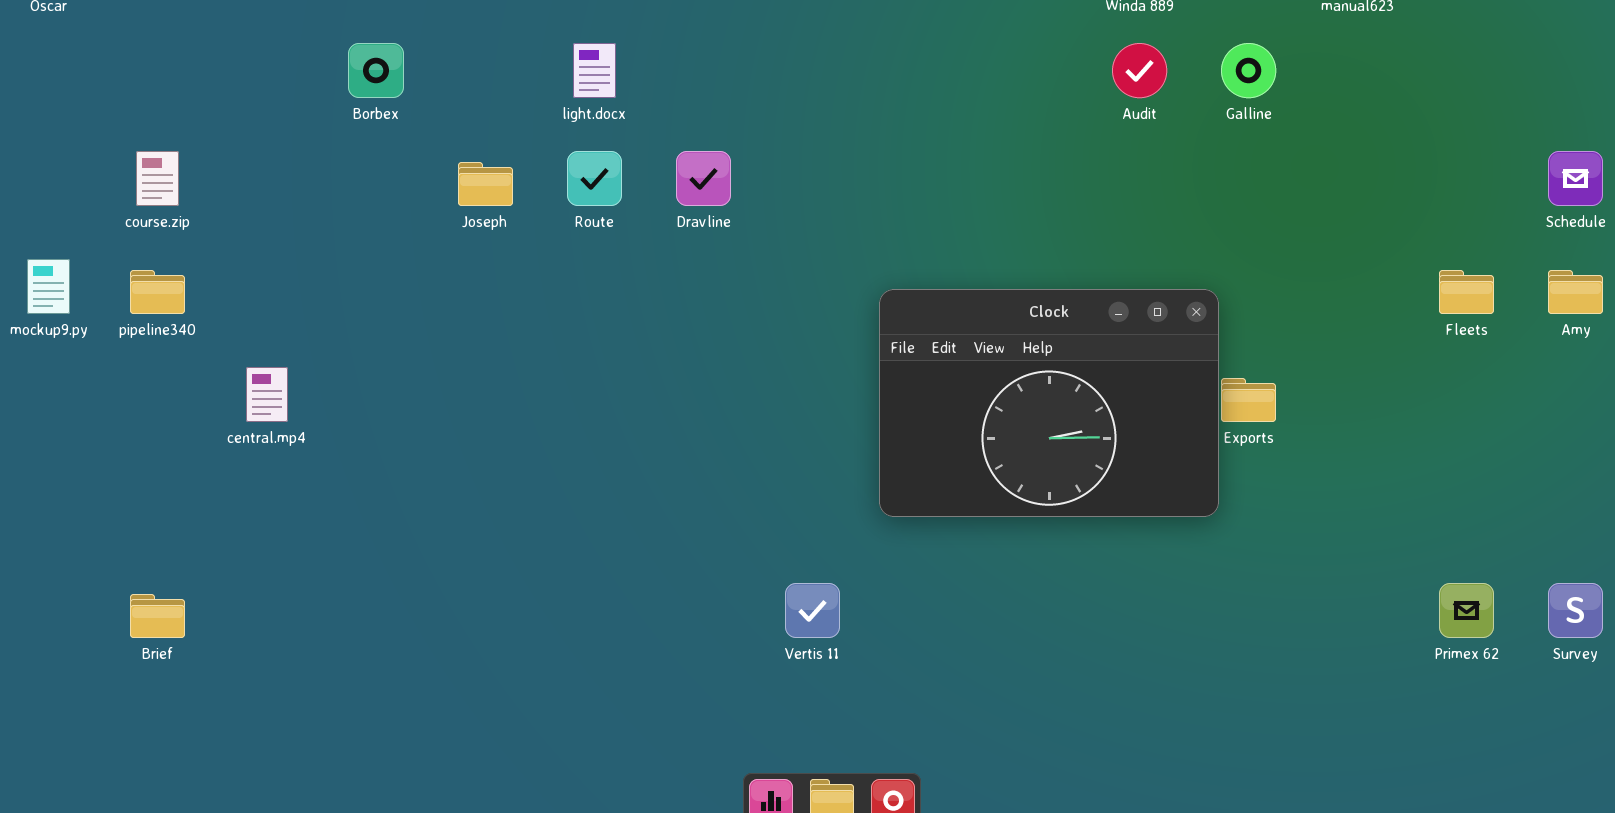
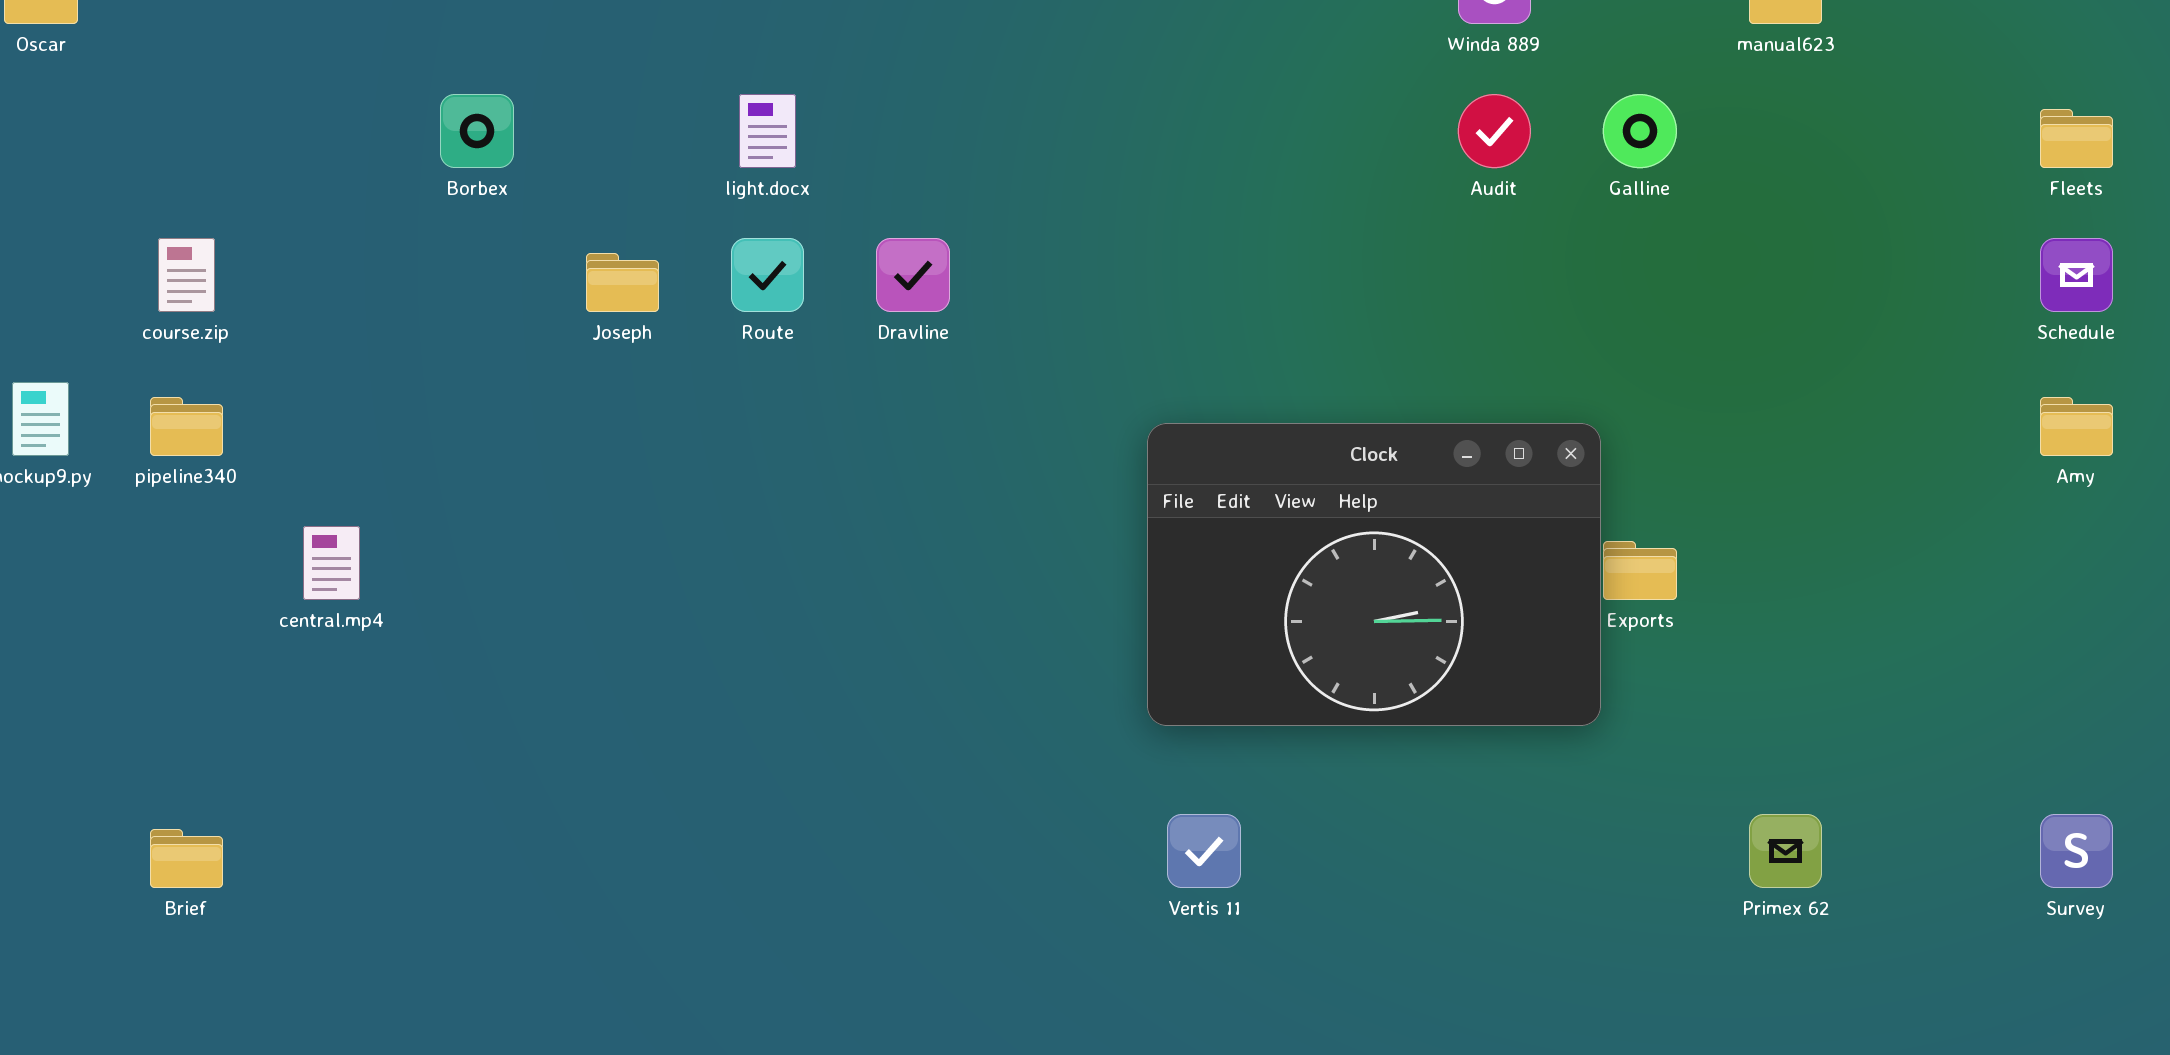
Fleets: [1439,270,1494,314] -> [2040,109,2113,168], moved
Vertis 11: [785,583,840,638] -> [1167,814,1241,888], moved
Primex 62: [1439,583,1494,638] -> [1749,814,1822,888], moved

